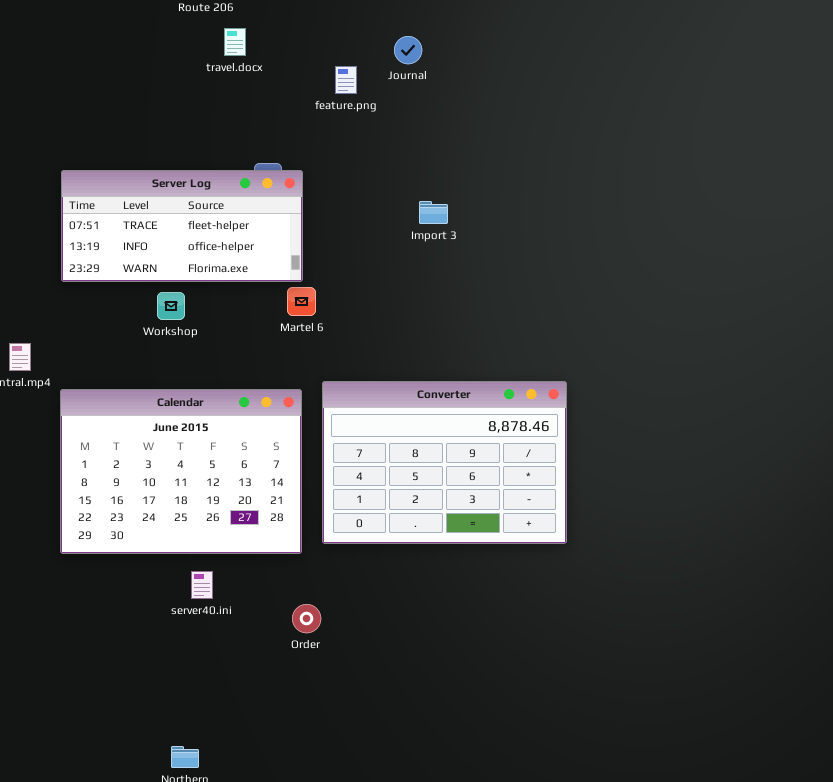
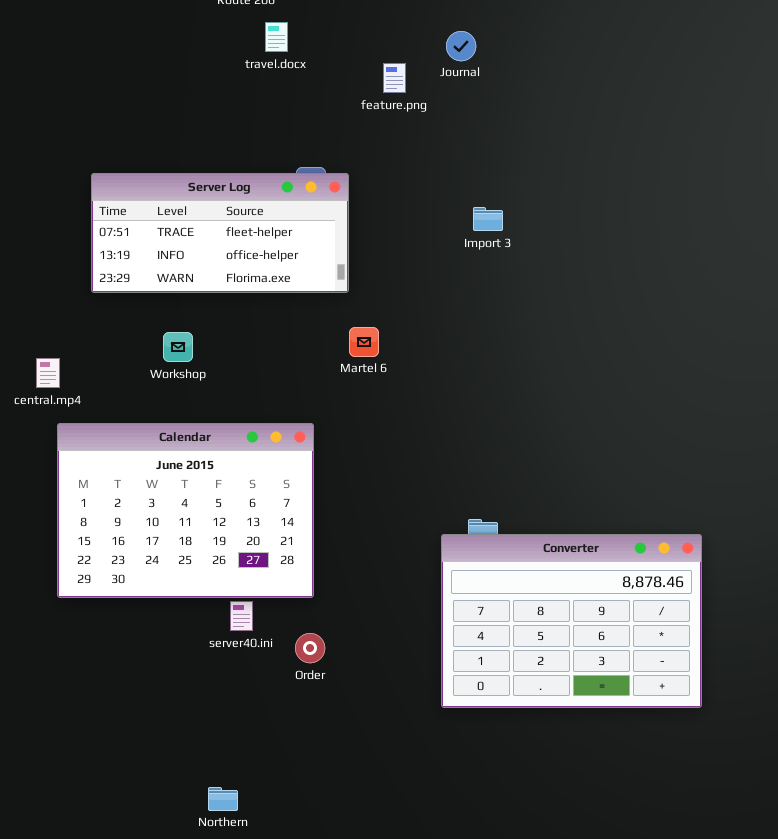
Martel 6: [287,287,316,316] -> [349,327,379,357], moved
Workshop: [157,292,185,320] -> [163,332,193,362], moved
Converter: [322,381,567,544] -> [441,534,702,708], moved
Calendar: [60,389,302,554] -> [57,423,314,598], moved
Order: [292,604,321,633] -> [295,633,325,663], moved

